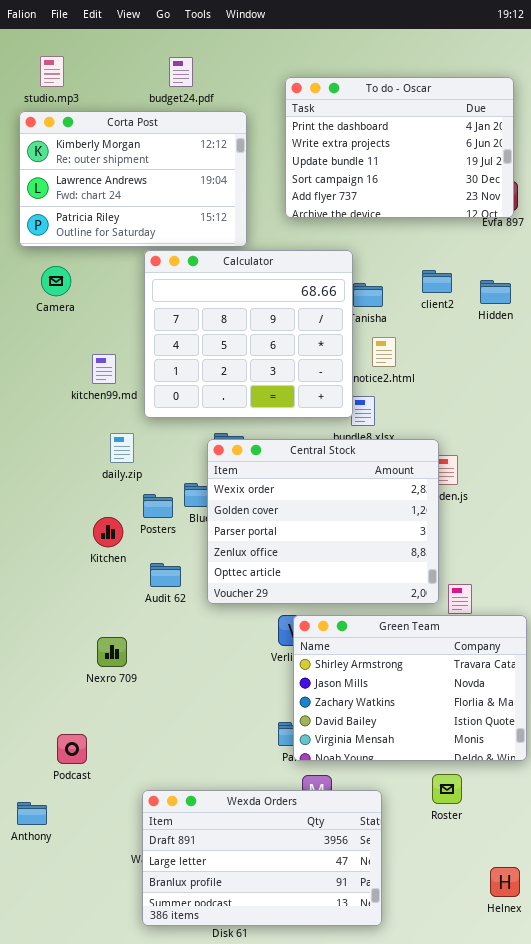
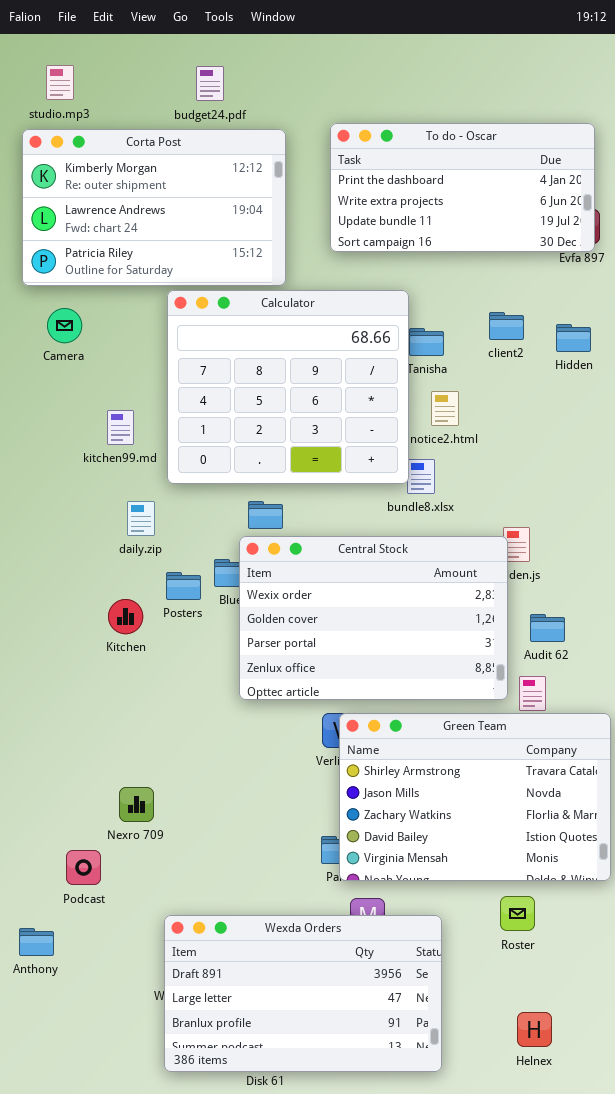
To do - Oscar: [285,77,514,218] -> [330,123,595,252], resized
Central Stock: [207,439,439,604] -> [239,536,508,700], resized
Audit 62: [150,563,181,587] -> [530,614,565,642], moved
Nexro 709: [97,637,127,667] -> [119,787,154,822], moved
Helnex: [490,867,520,897] -> [517,1012,552,1047], moved

